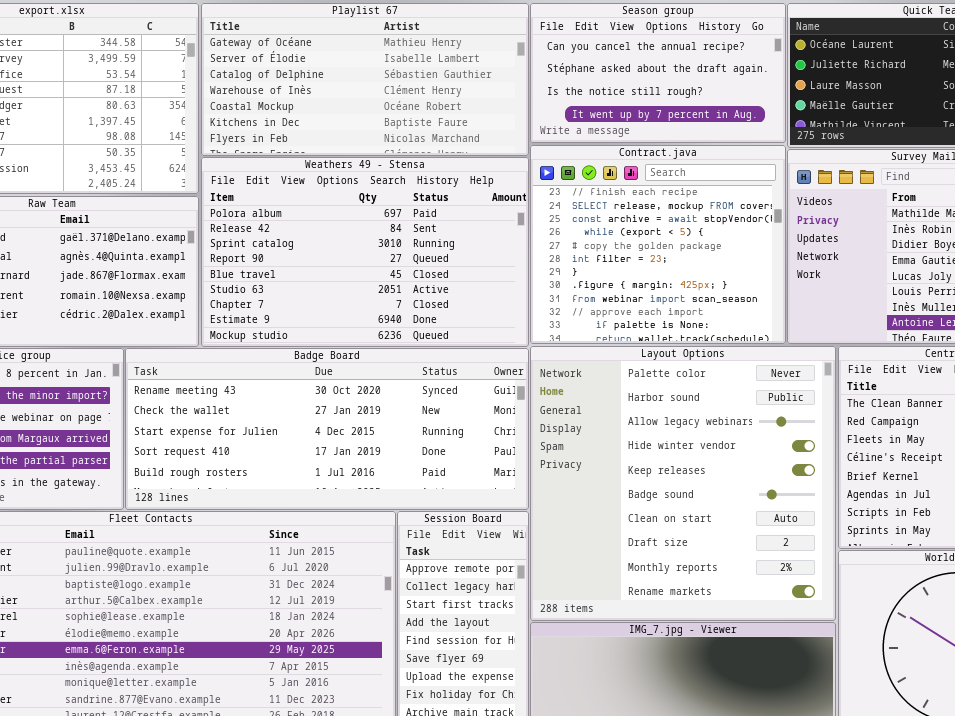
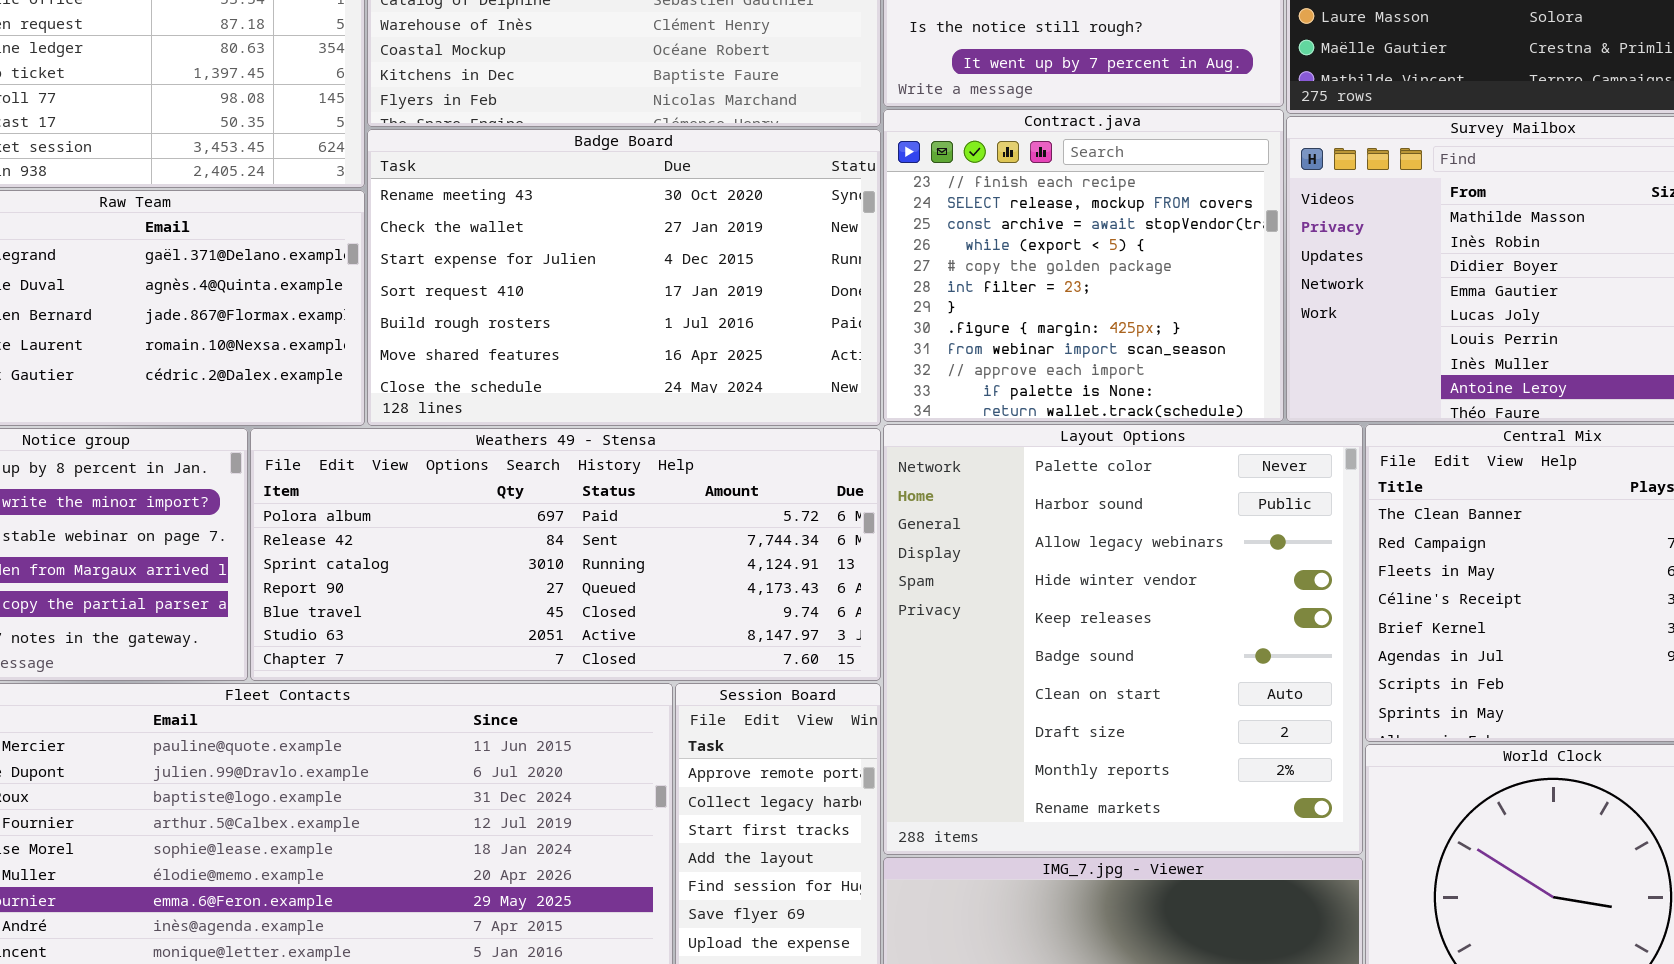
Weathers 49 - Stensa: [201,157,529,347] -> [250,428,881,681], moved, resized
Badge Board: [125,348,529,510] -> [367,129,881,426], moved, resized

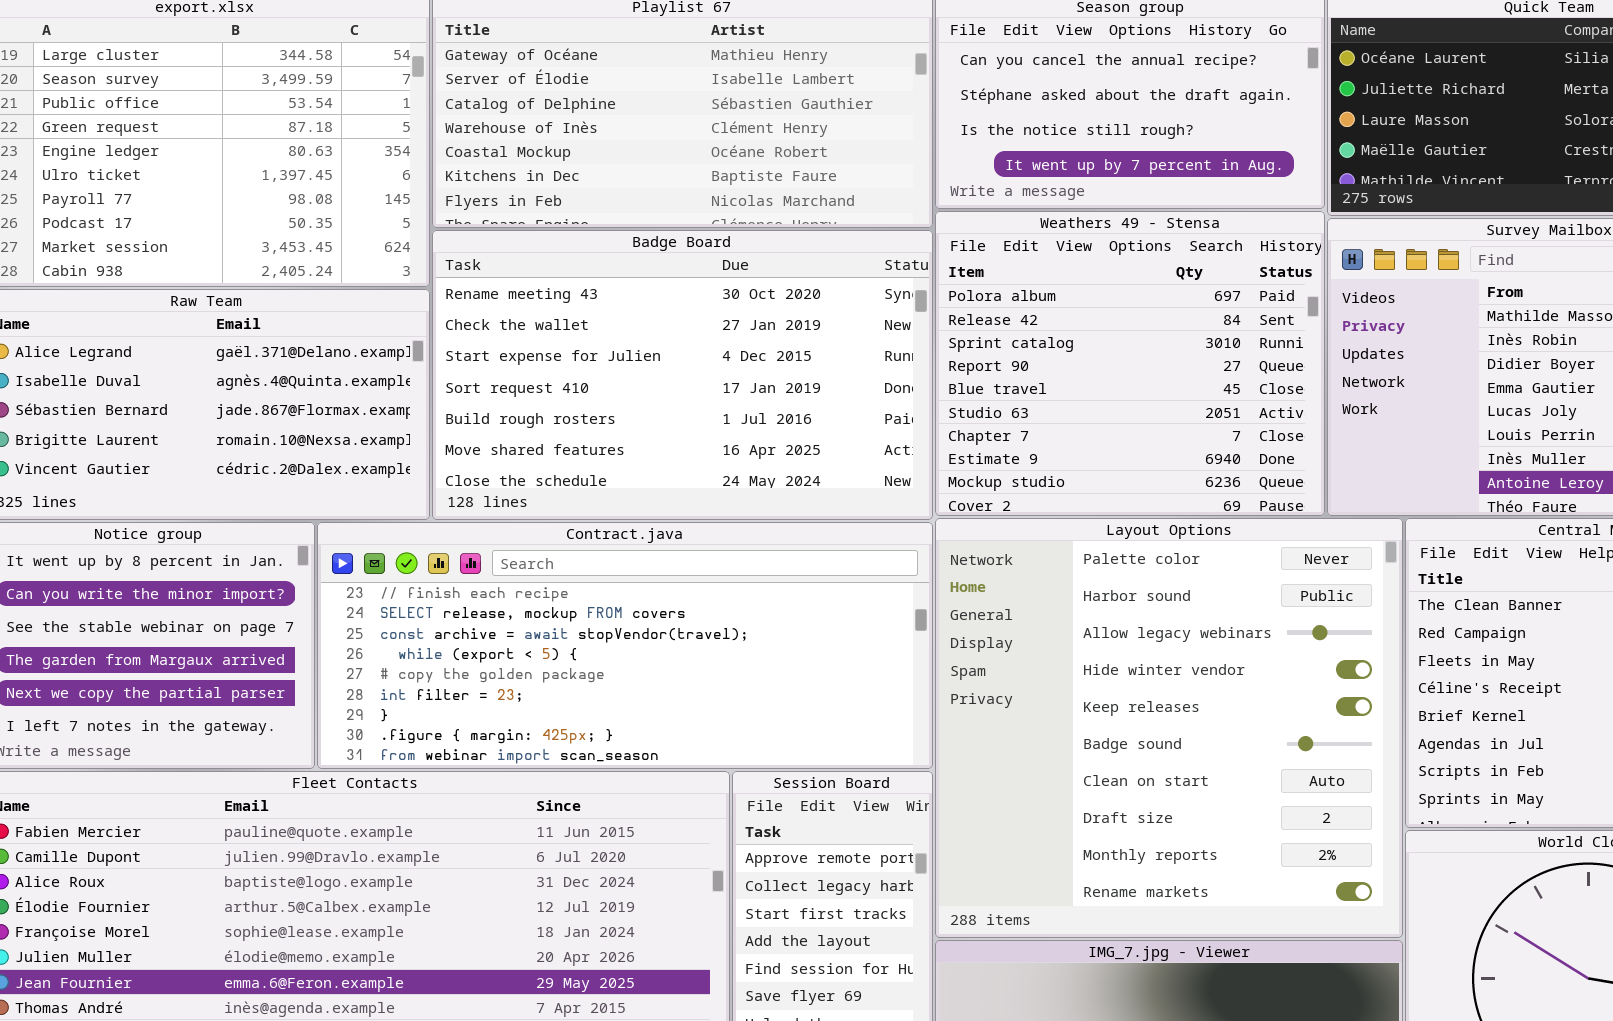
Contract.java: [883,109,1284,422] -> [317,522,933,769], moved, resized
Weathers 49 - Stensa: [250,428,881,681] -> [935,211,1325,516], moved, resized

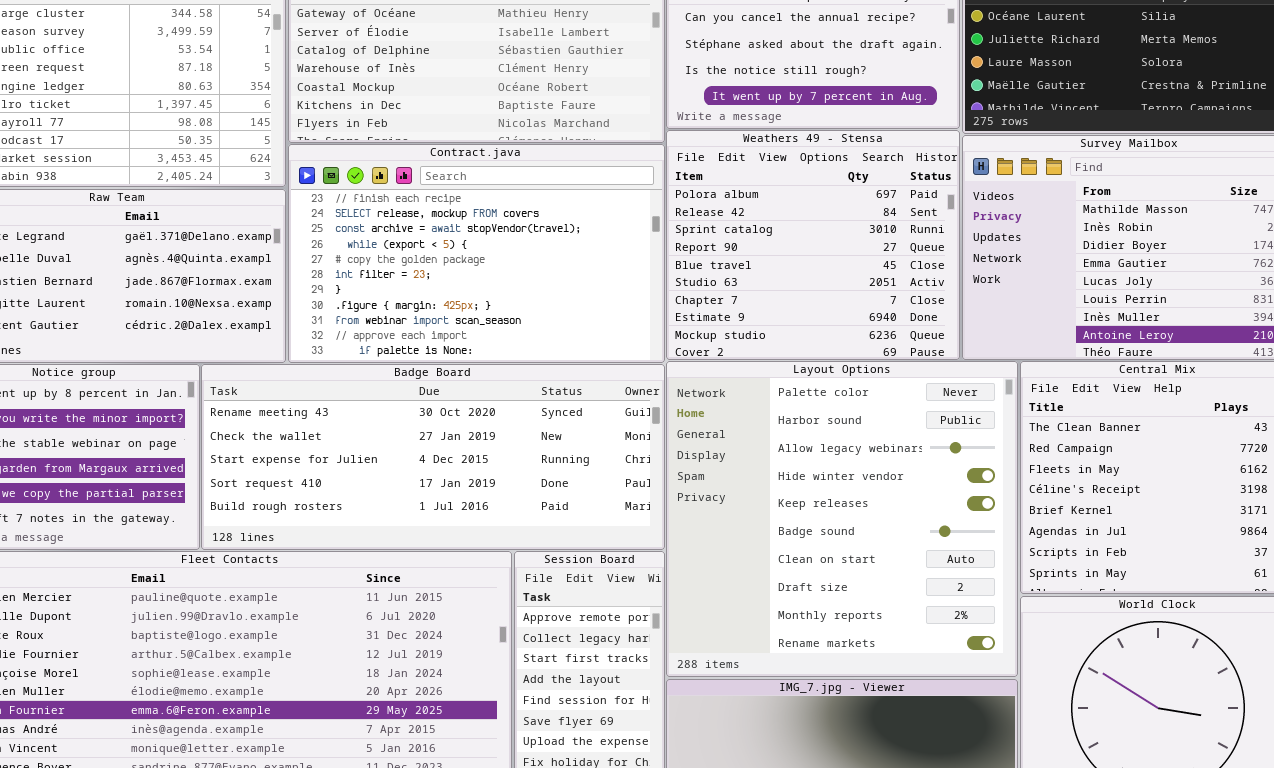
Badge Board: [432,230,933,520] -> [201,364,665,550], moved, resized
Contract.java: [317,522,933,769] -> [288,144,665,363], moved, resized

